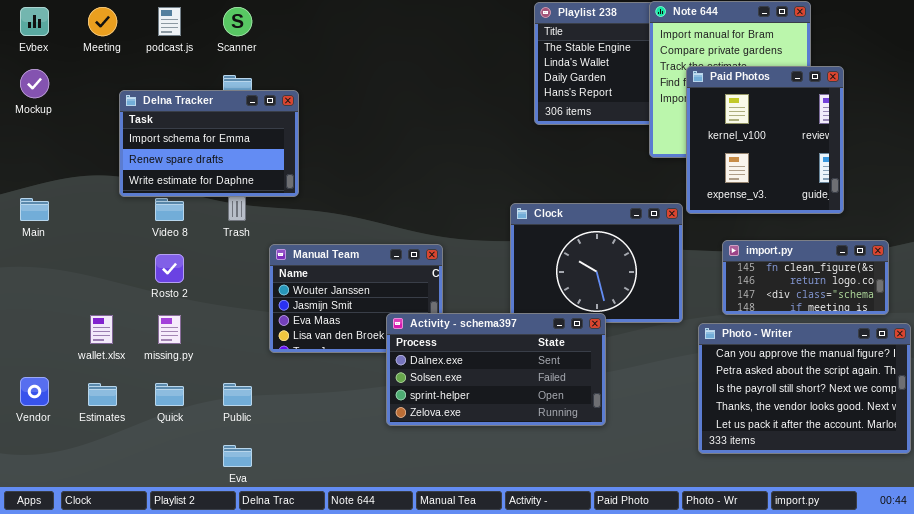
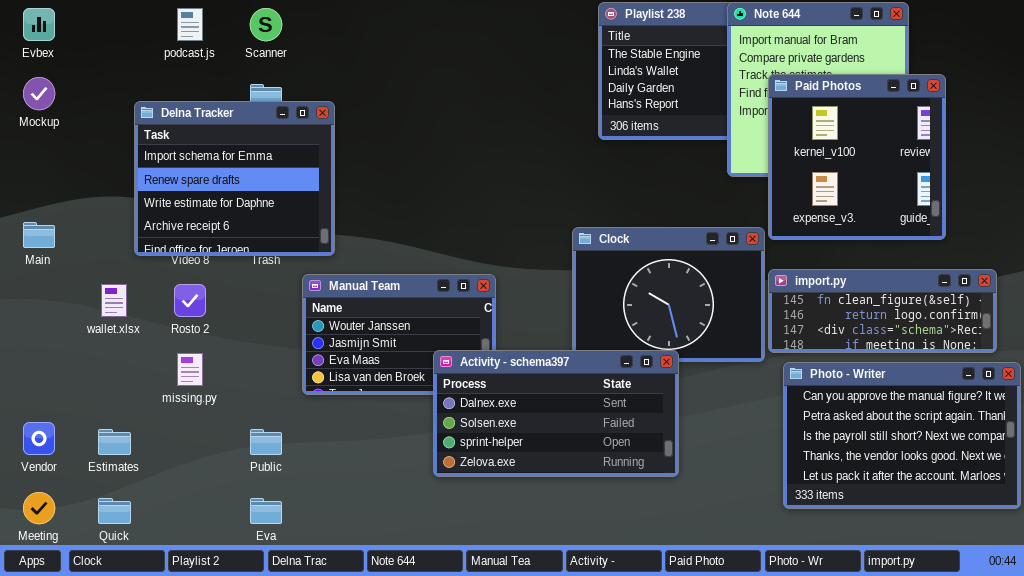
Meeting: [88,7,117,36] -> [23,492,55,524], moved
Delna Tracker: [119,90,299,197] -> [134,101,335,256], resized
import.py: [722,240,889,315] -> [768,269,997,353], resized
wallet.xlsx: [90,315,113,344] -> [101,284,127,317], moved
Quick: [155,383,184,406] -> [98,498,131,524], moved

